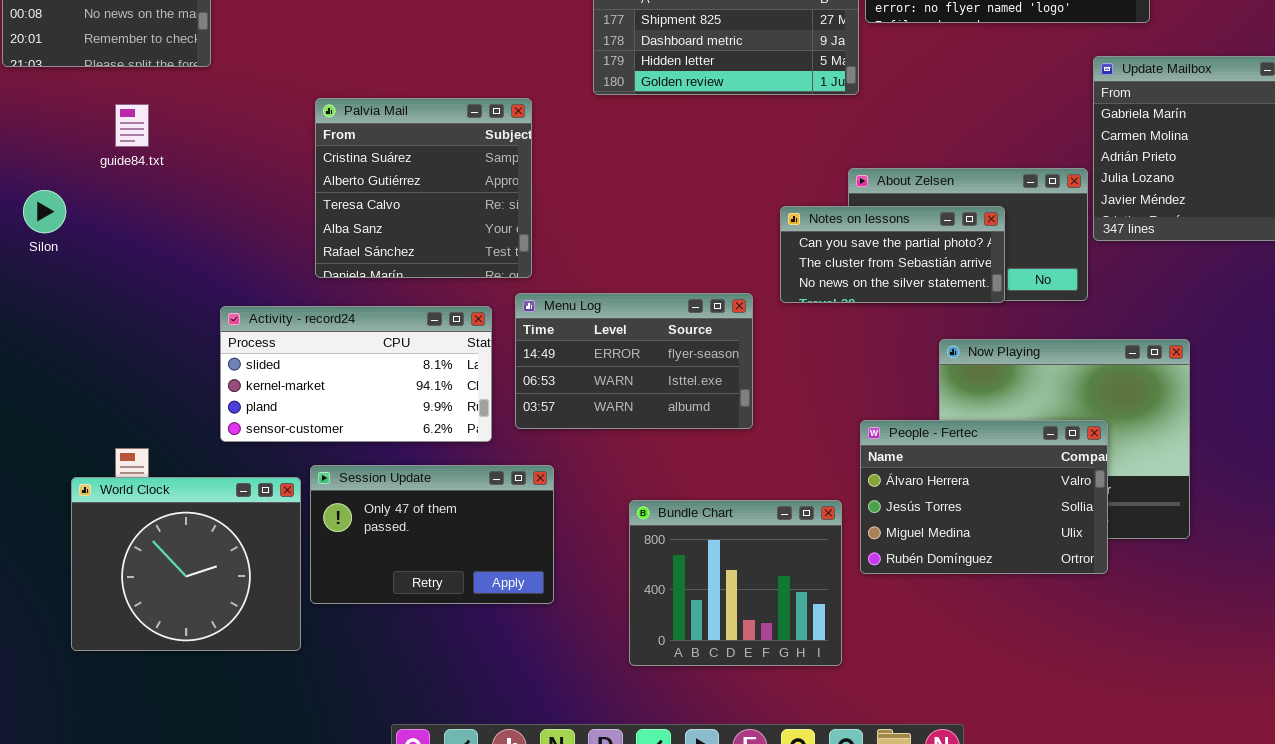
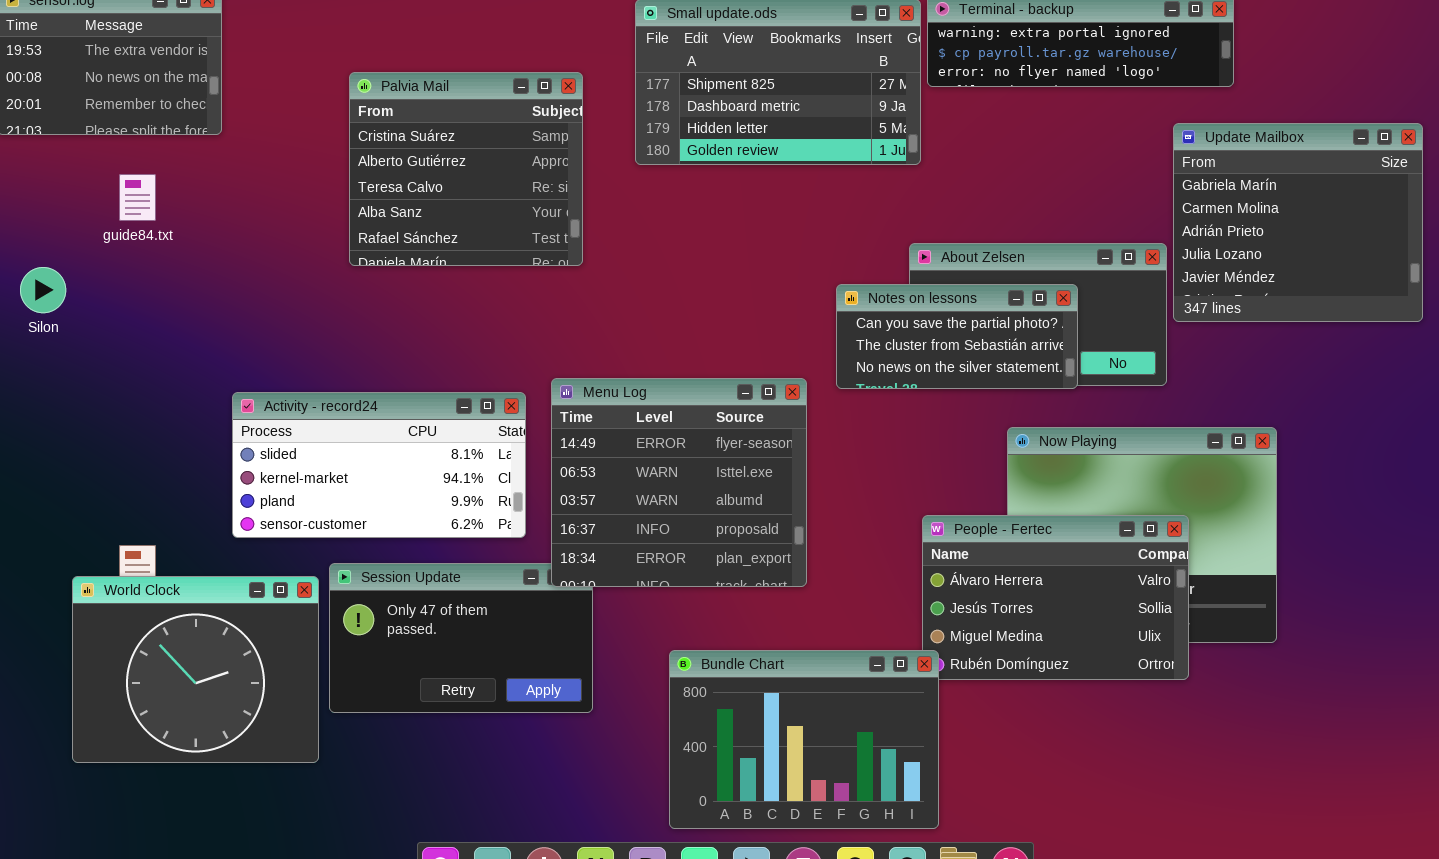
Palvia Mail: [315,98,532,278] -> [349,72,583,266], moved
Menu Log: [515,293,753,429] -> [551,378,807,587], resized
Bundle Chart: [629,500,842,666] -> [669,650,939,829], moved, resized

